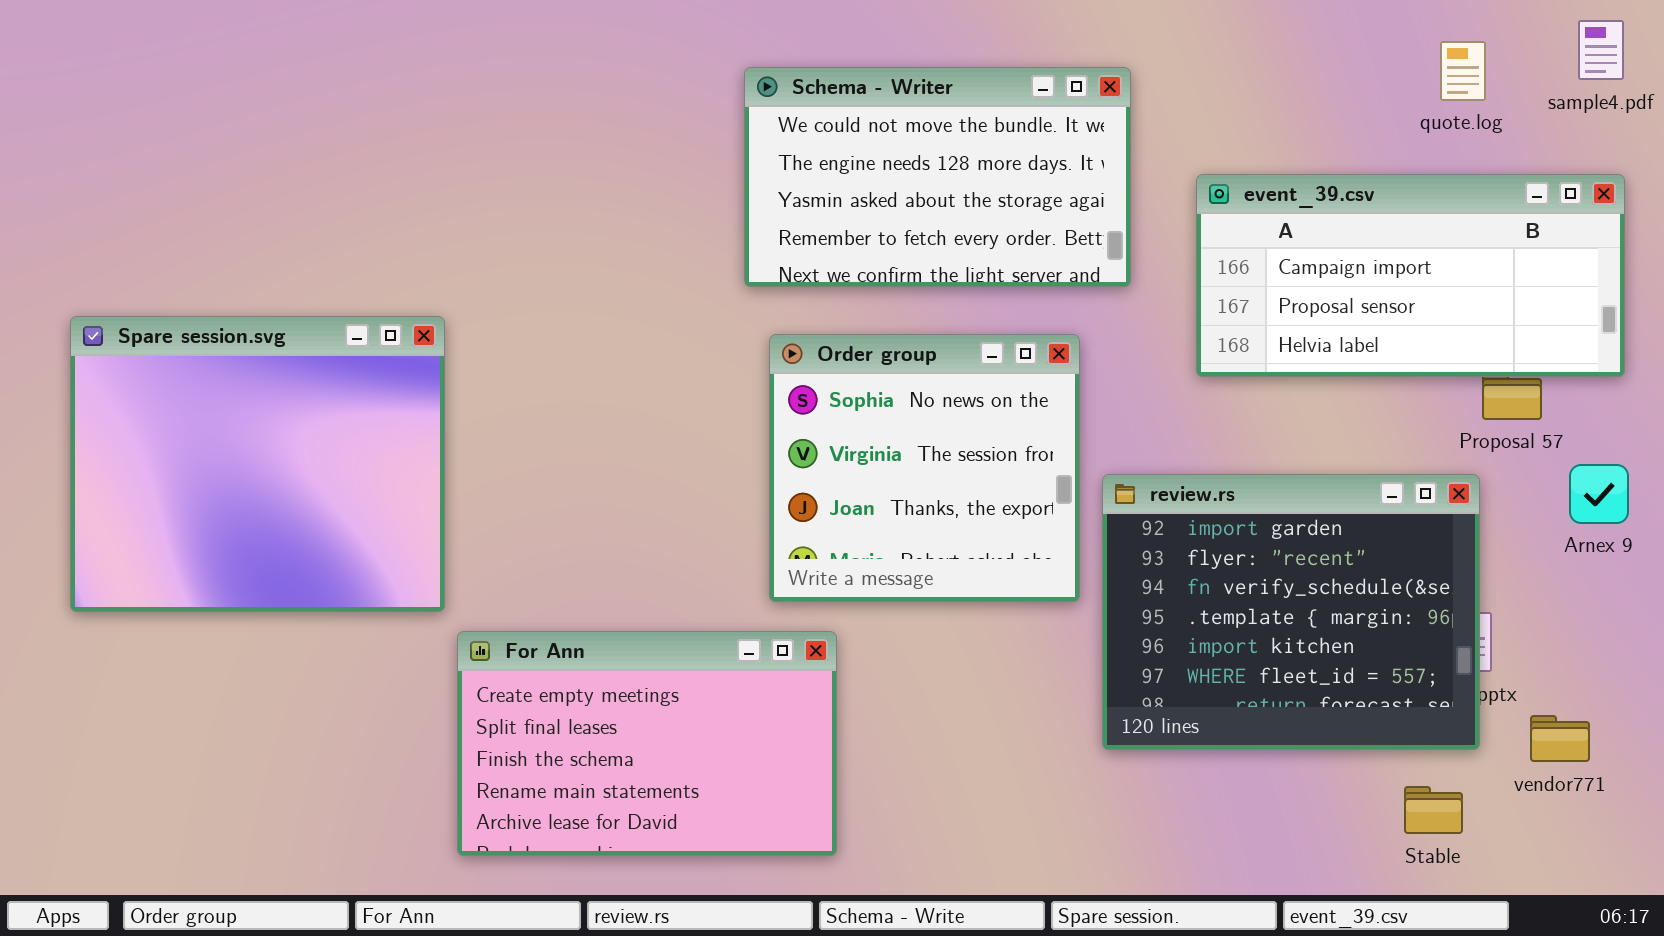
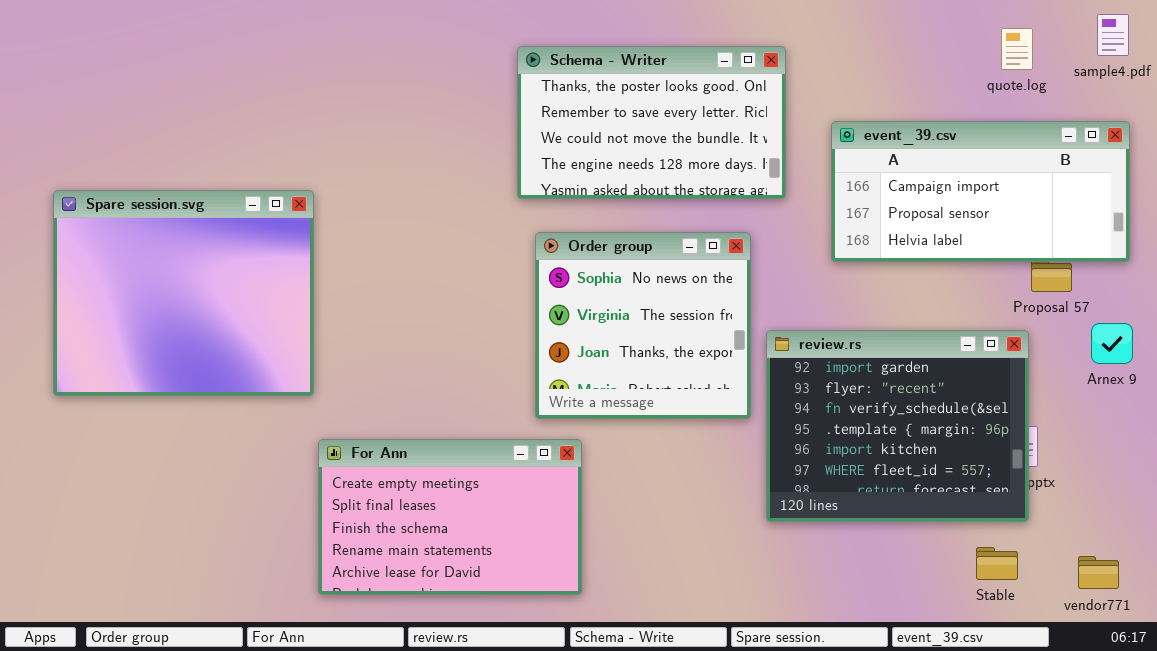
Schema - Writer: [744,67,1131,287] -> [517,46,786,199], scrolled up 2 rows
Spare session.svg: [70,316,445,612] -> [53,190,314,396], moved
vendor771: [1530,715,1590,762] -> [1078,556,1119,589], moved

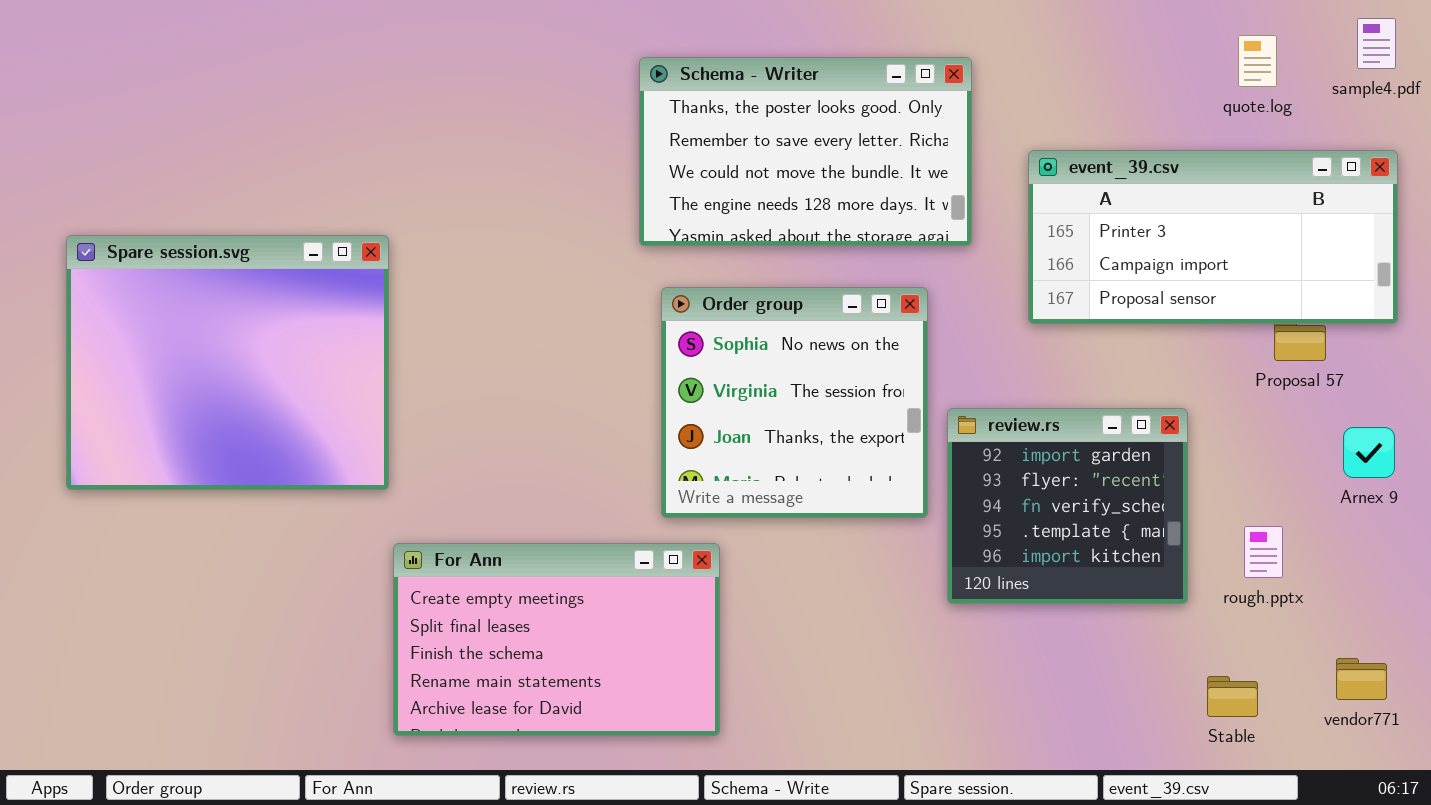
event_39.csv: [831,121,1130,262] -> [1028,150,1398,324], scrolled up 1 row
Arnex 9: [1091,323,1133,364] -> [1343,427,1395,478], moved
review.rs: [766,330,1029,522] -> [947,408,1188,604], resized
vendor771: [1078,556,1119,589] -> [1336,658,1387,700], moved

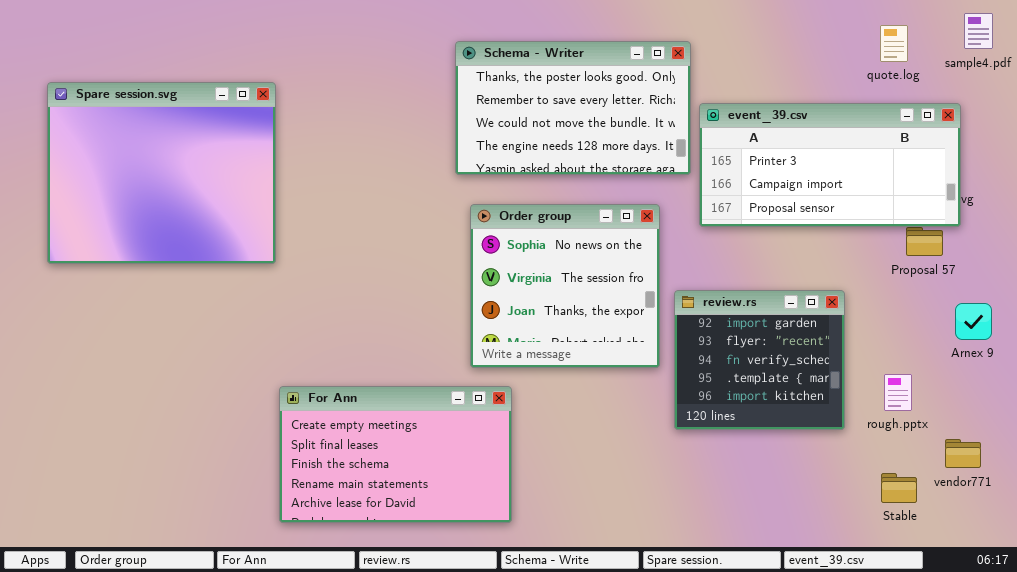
event_39.csv: [1028,150,1398,324] -> [699,103,961,227], moved
Spare session.svg: [66,235,389,490] -> [47,82,276,264], moved
vendor771: [1336,658,1387,700] -> [945,439,981,468], moved
Stable: [1207,676,1258,717] -> [881,473,917,503], moved

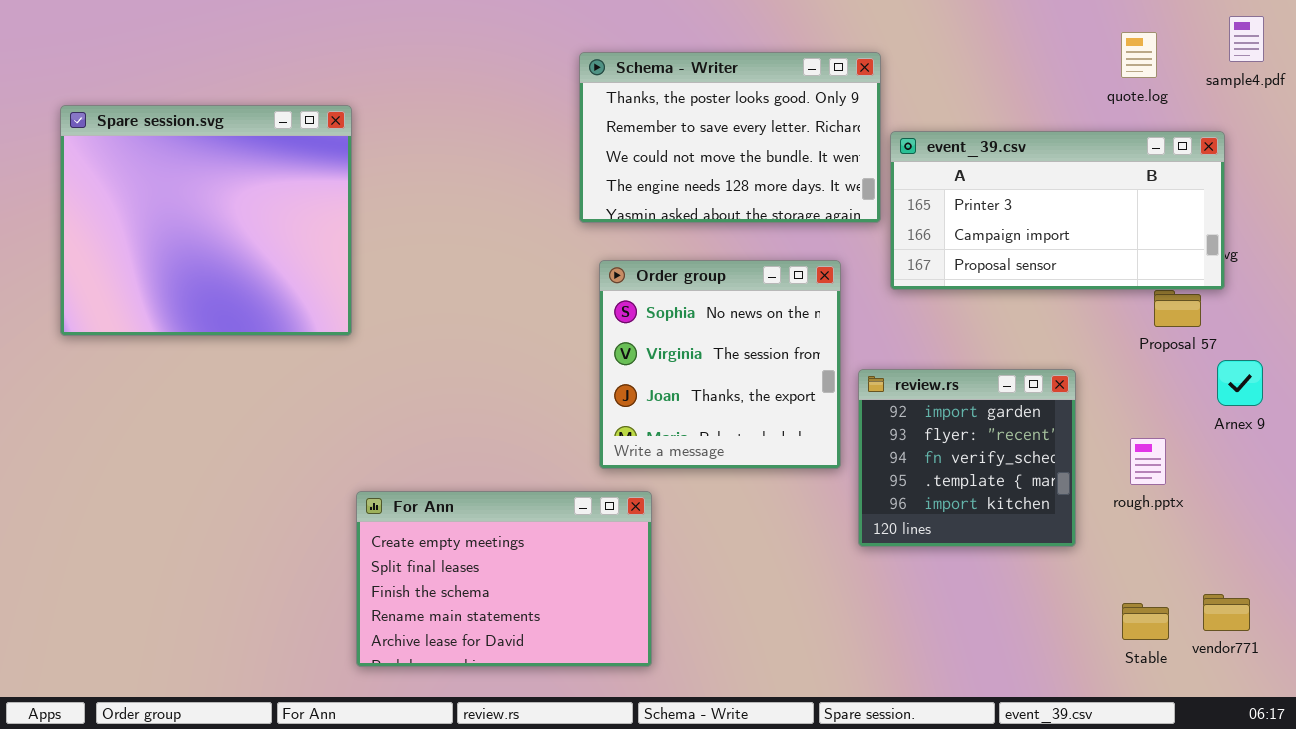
Arnex 9: [955,303,992,340] -> [1217,360,1263,406], moved
rough.pptx: [884,374,912,411] -> [1130,438,1166,485], moved
vendor771: [945,439,981,468] -> [1203,594,1250,631], moved

